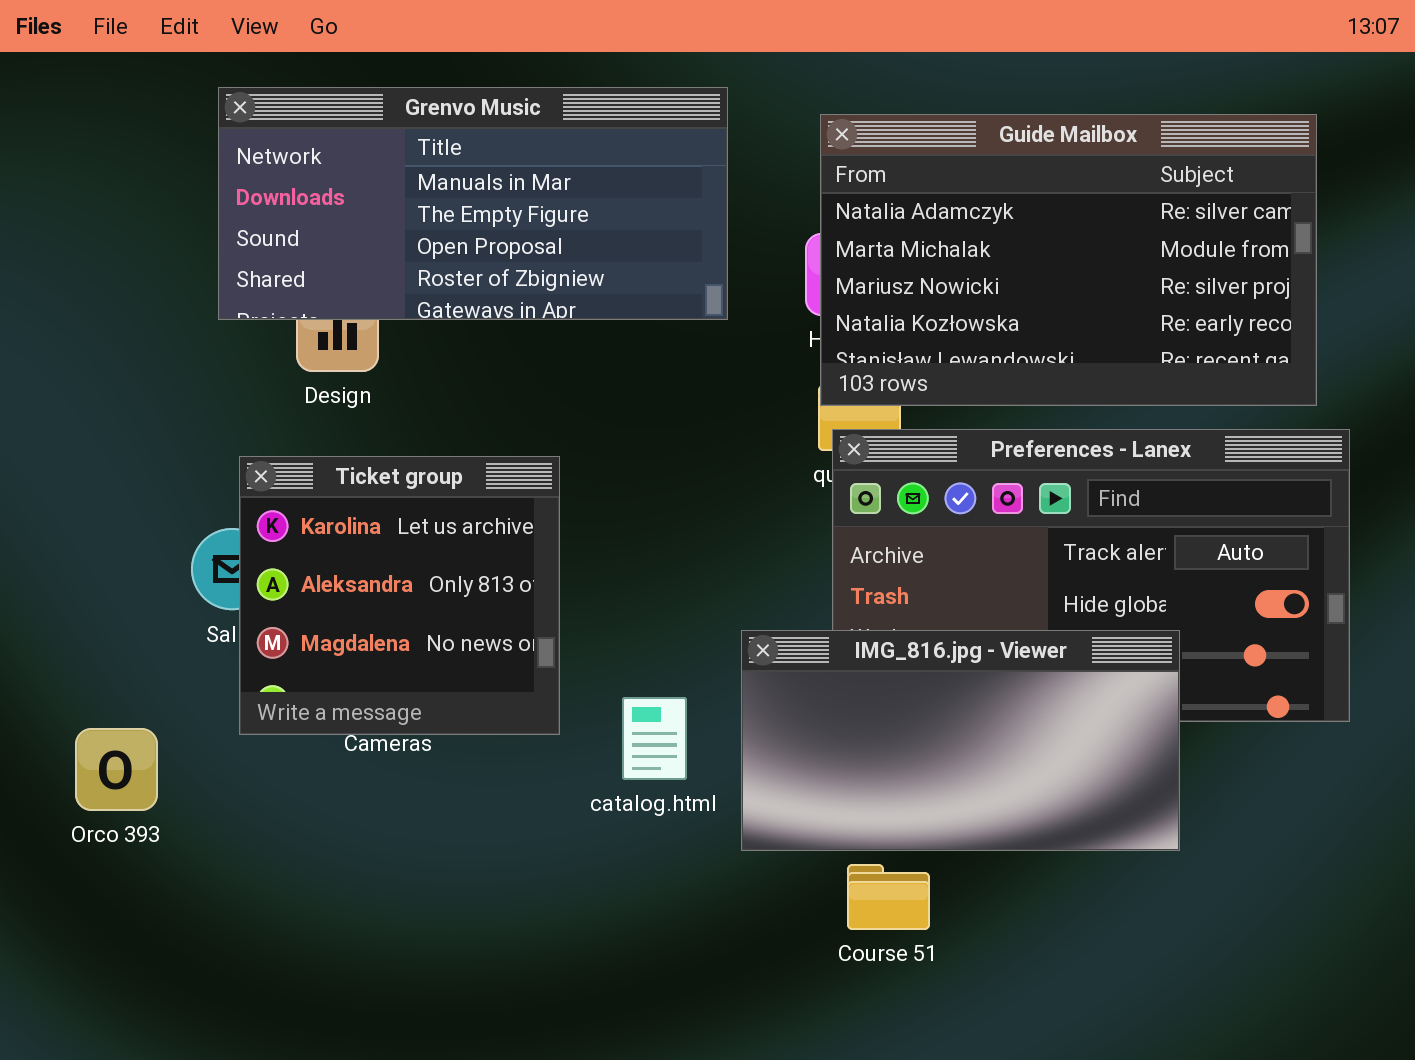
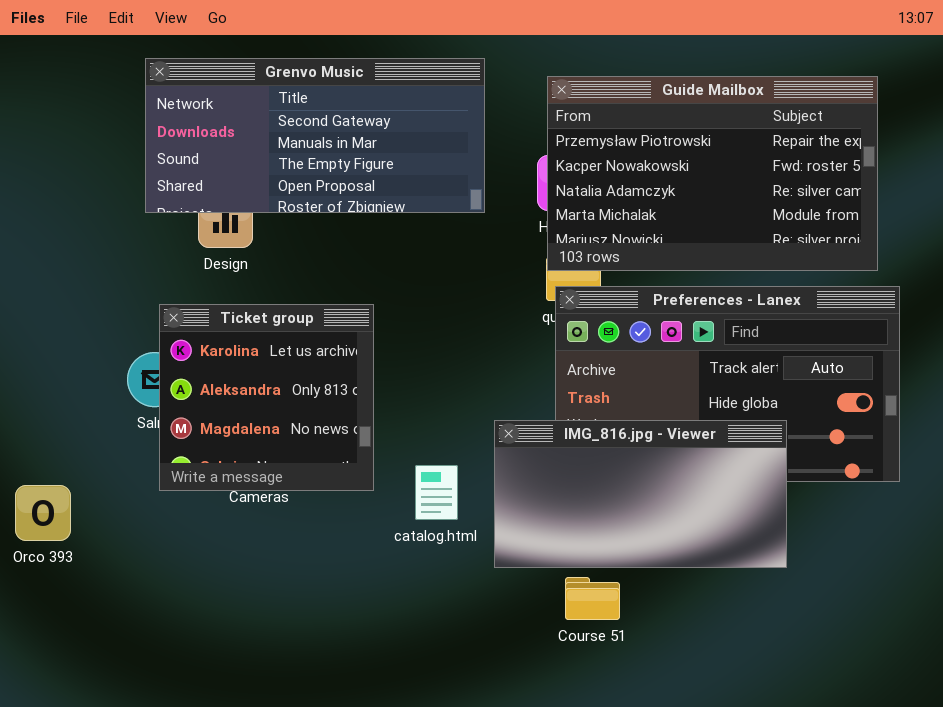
Grenvo Music: [218,87,728,320] -> [145,58,485,213], scrolled up 1 row
Guide Mailbox: [820,114,1317,406] -> [547,76,878,271], scrolled up 2 rows
Orco 393: [75,728,158,811] -> [15,485,71,541], moved

